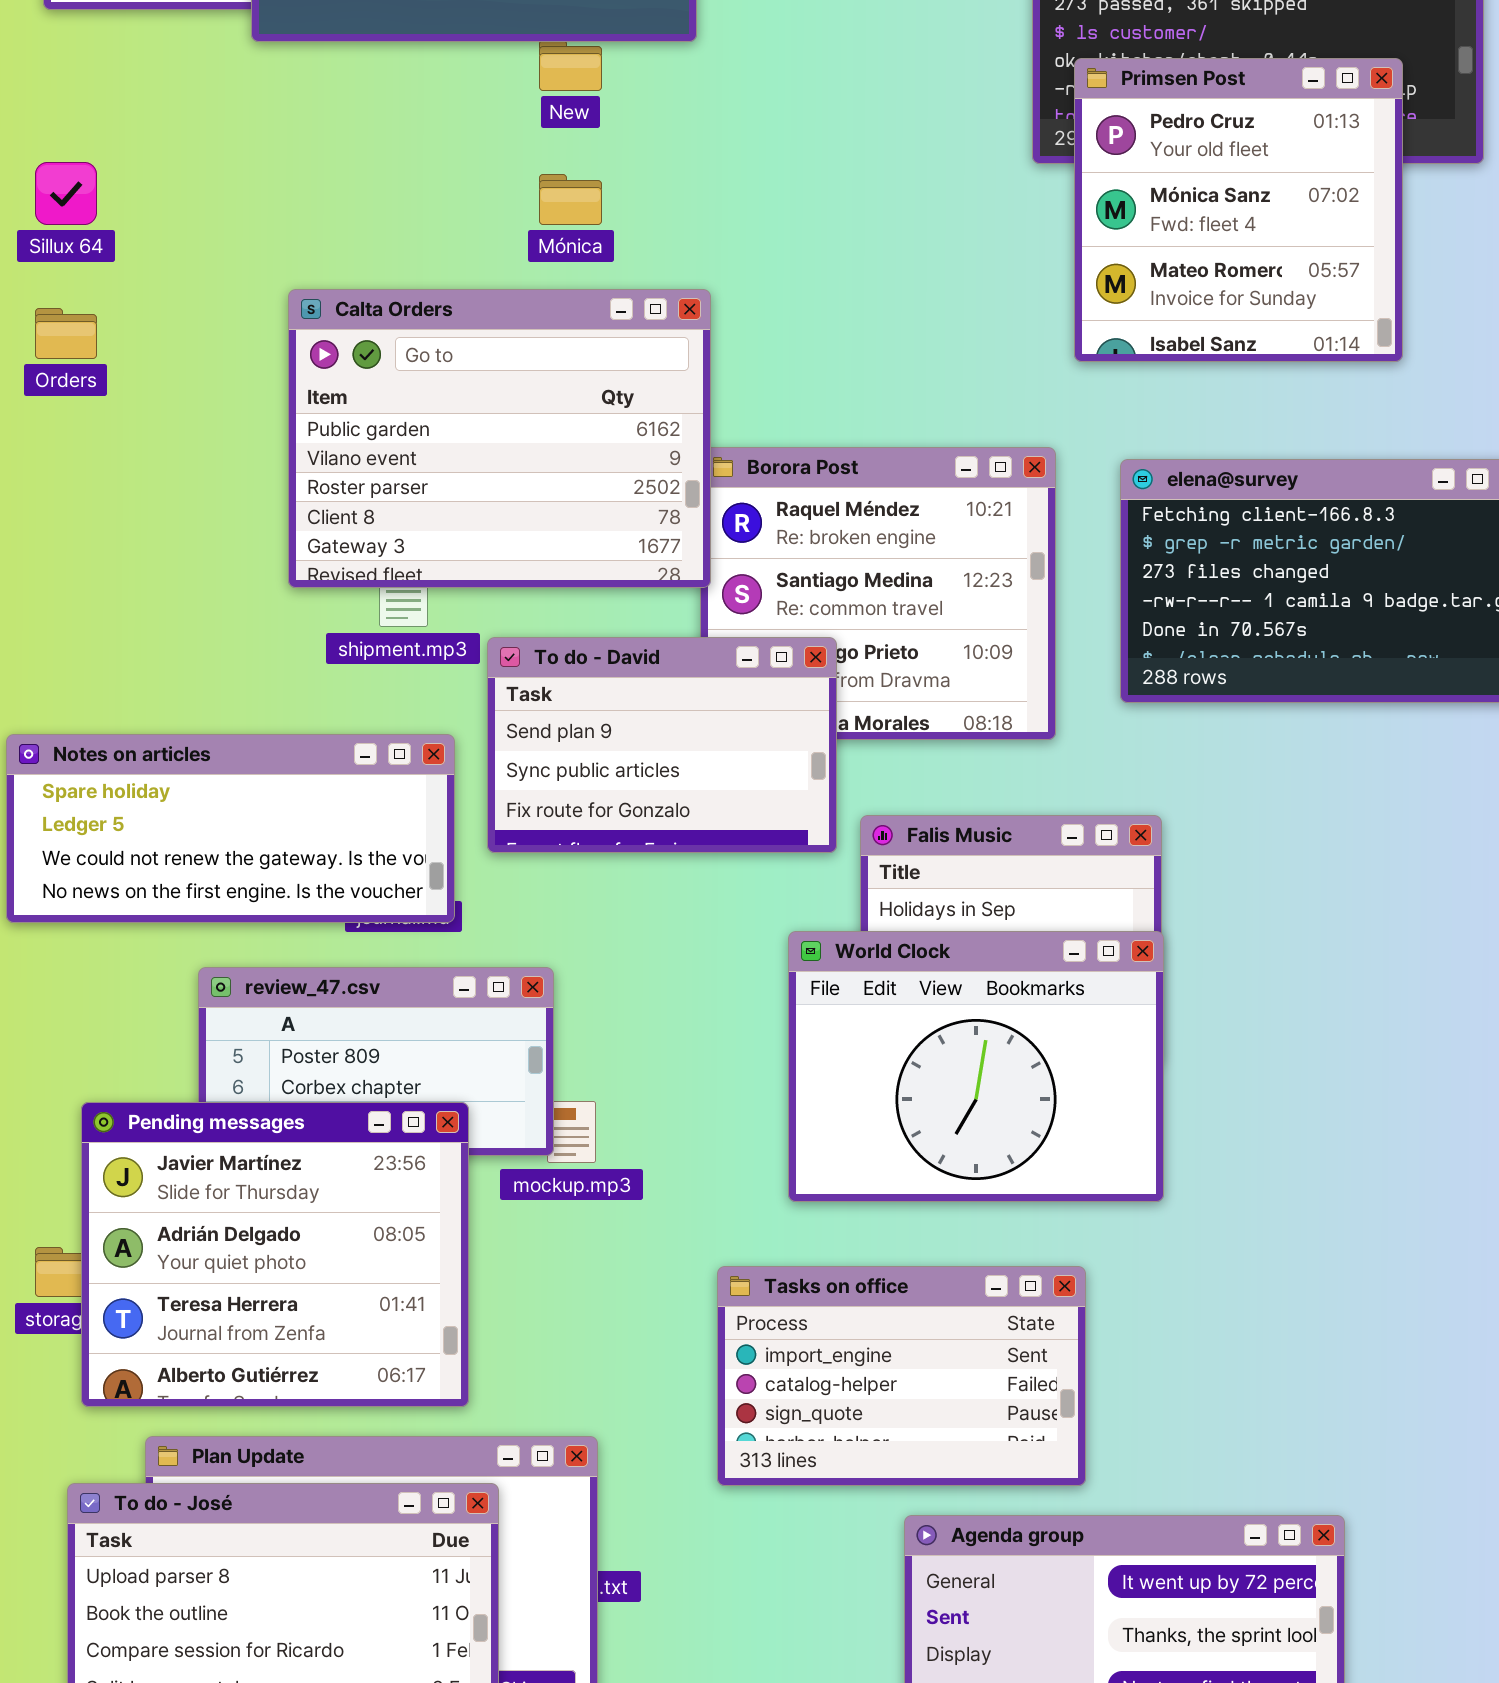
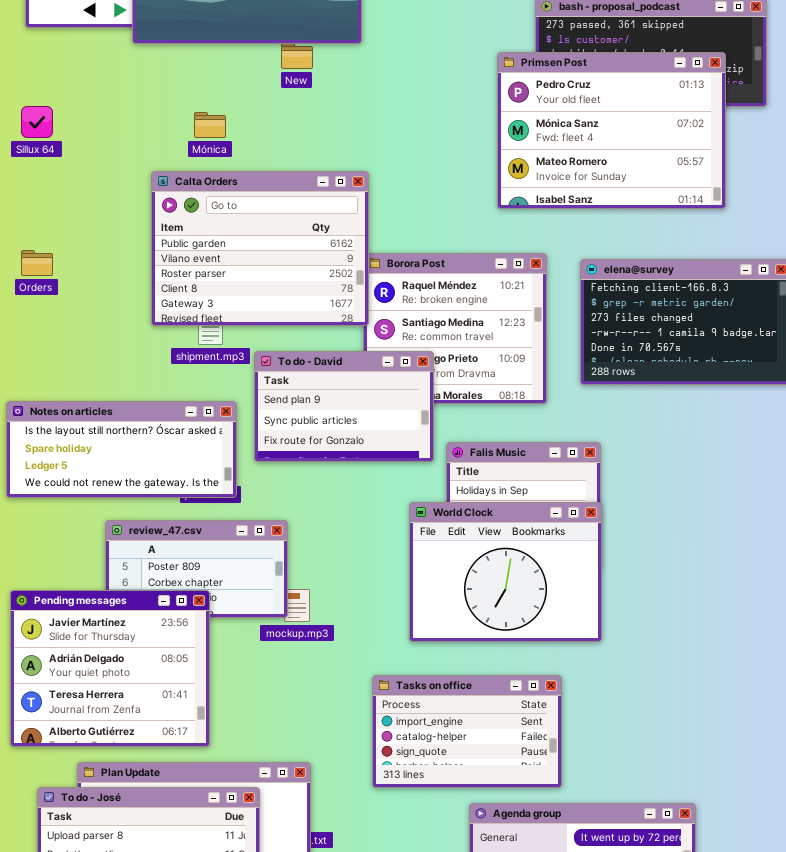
Primsen Post: [1074,58,1403,362] -> [497,52,726,209], resized
Mónica: [539,174,602,225] -> [194,112,226,138], moved
Orders: [35,308,97,359] -> [21,250,53,276], moved
Notes on articles: [6,734,455,923] -> [6,401,237,498], scrolled up 1 row
Pending messages: [81,1102,469,1407] -> [10,590,210,747], moved

